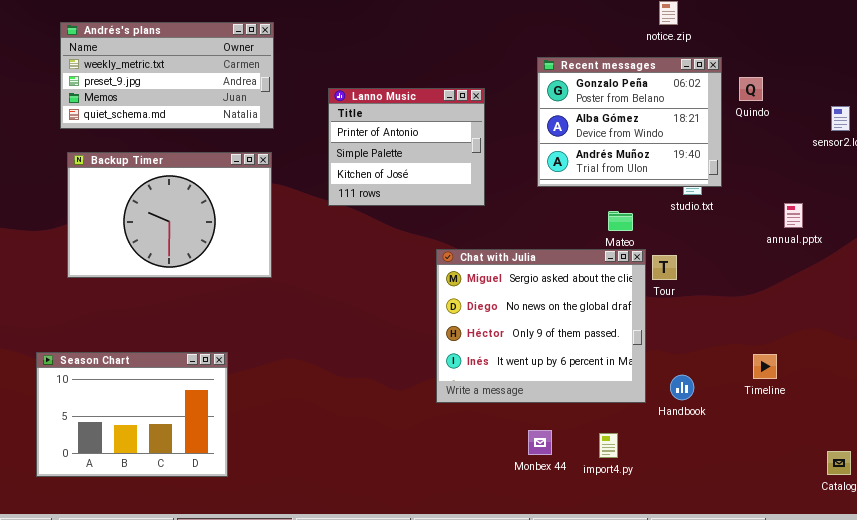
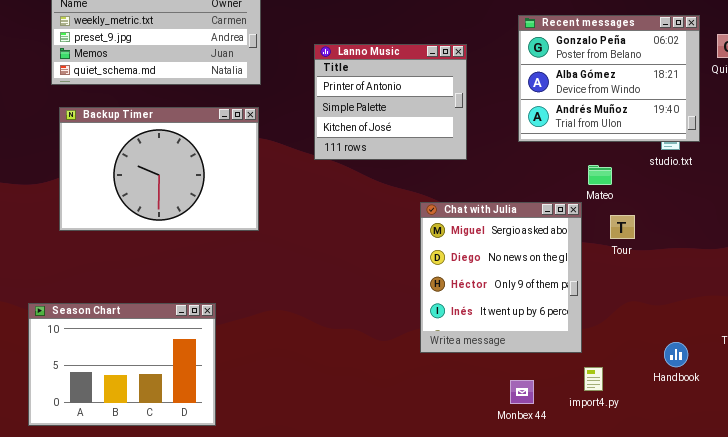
Chat with Julia: [436,249,646,403] -> [420,202,582,353], resized
Tour: [652,255,677,280] -> [610,215,635,239], moved
Handbook: [670,375,694,400] -> [664,342,688,367], moved
import4.py: [599,433,618,458] -> [584,367,603,391], moved

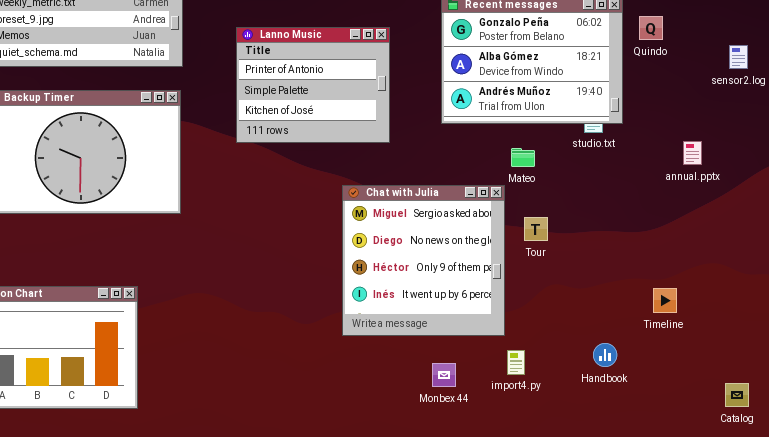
Tour: [610,215,635,239] -> [524,217,548,241], moved
Handbook: [664,342,688,367] -> [593,343,617,367], moved

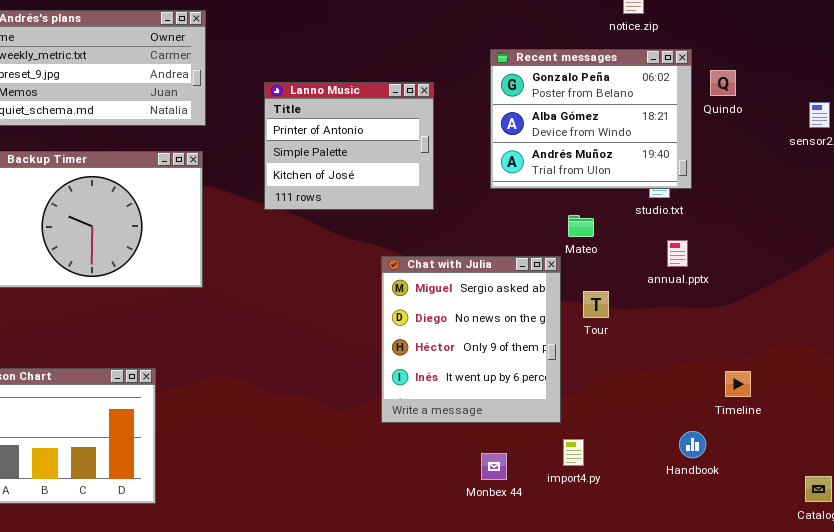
annual.pptx: [683,141,702,165] -> [667,240,688,267], moved
Handbook: [593,343,617,367] -> [679,431,706,458], moved

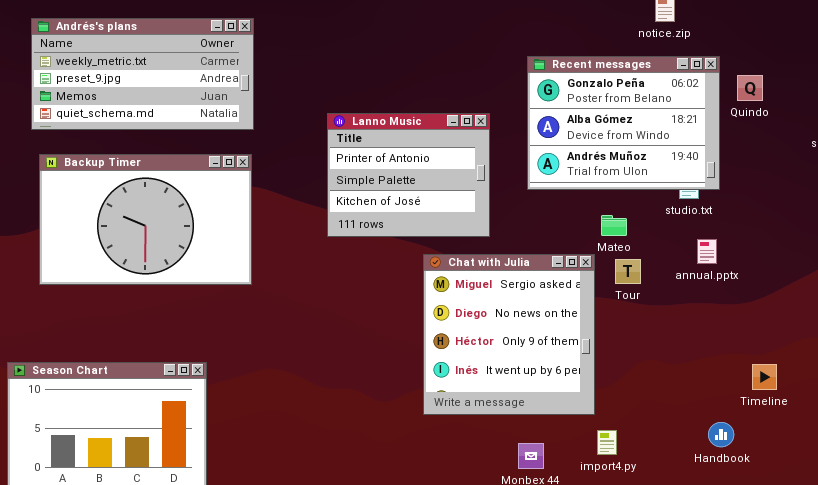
Lanno Music: [264,82,434,210] -> [327,113,490,237], moved
Tour: [583,291,609,318] -> [615,259,641,284], moved

